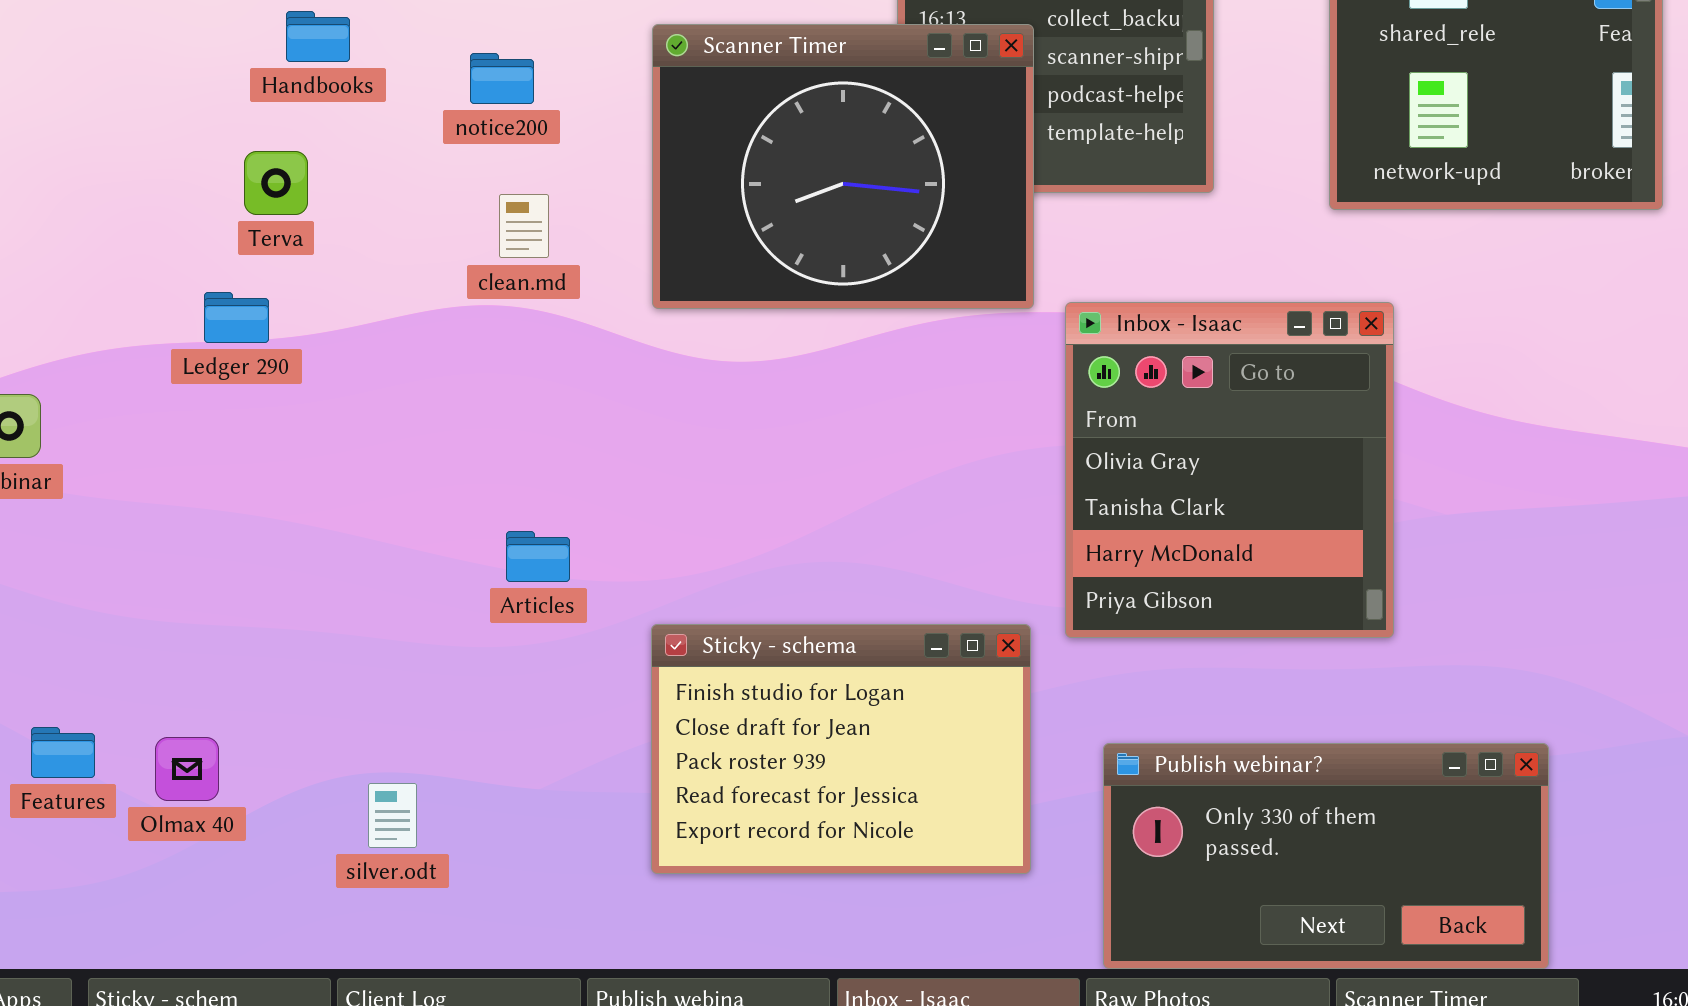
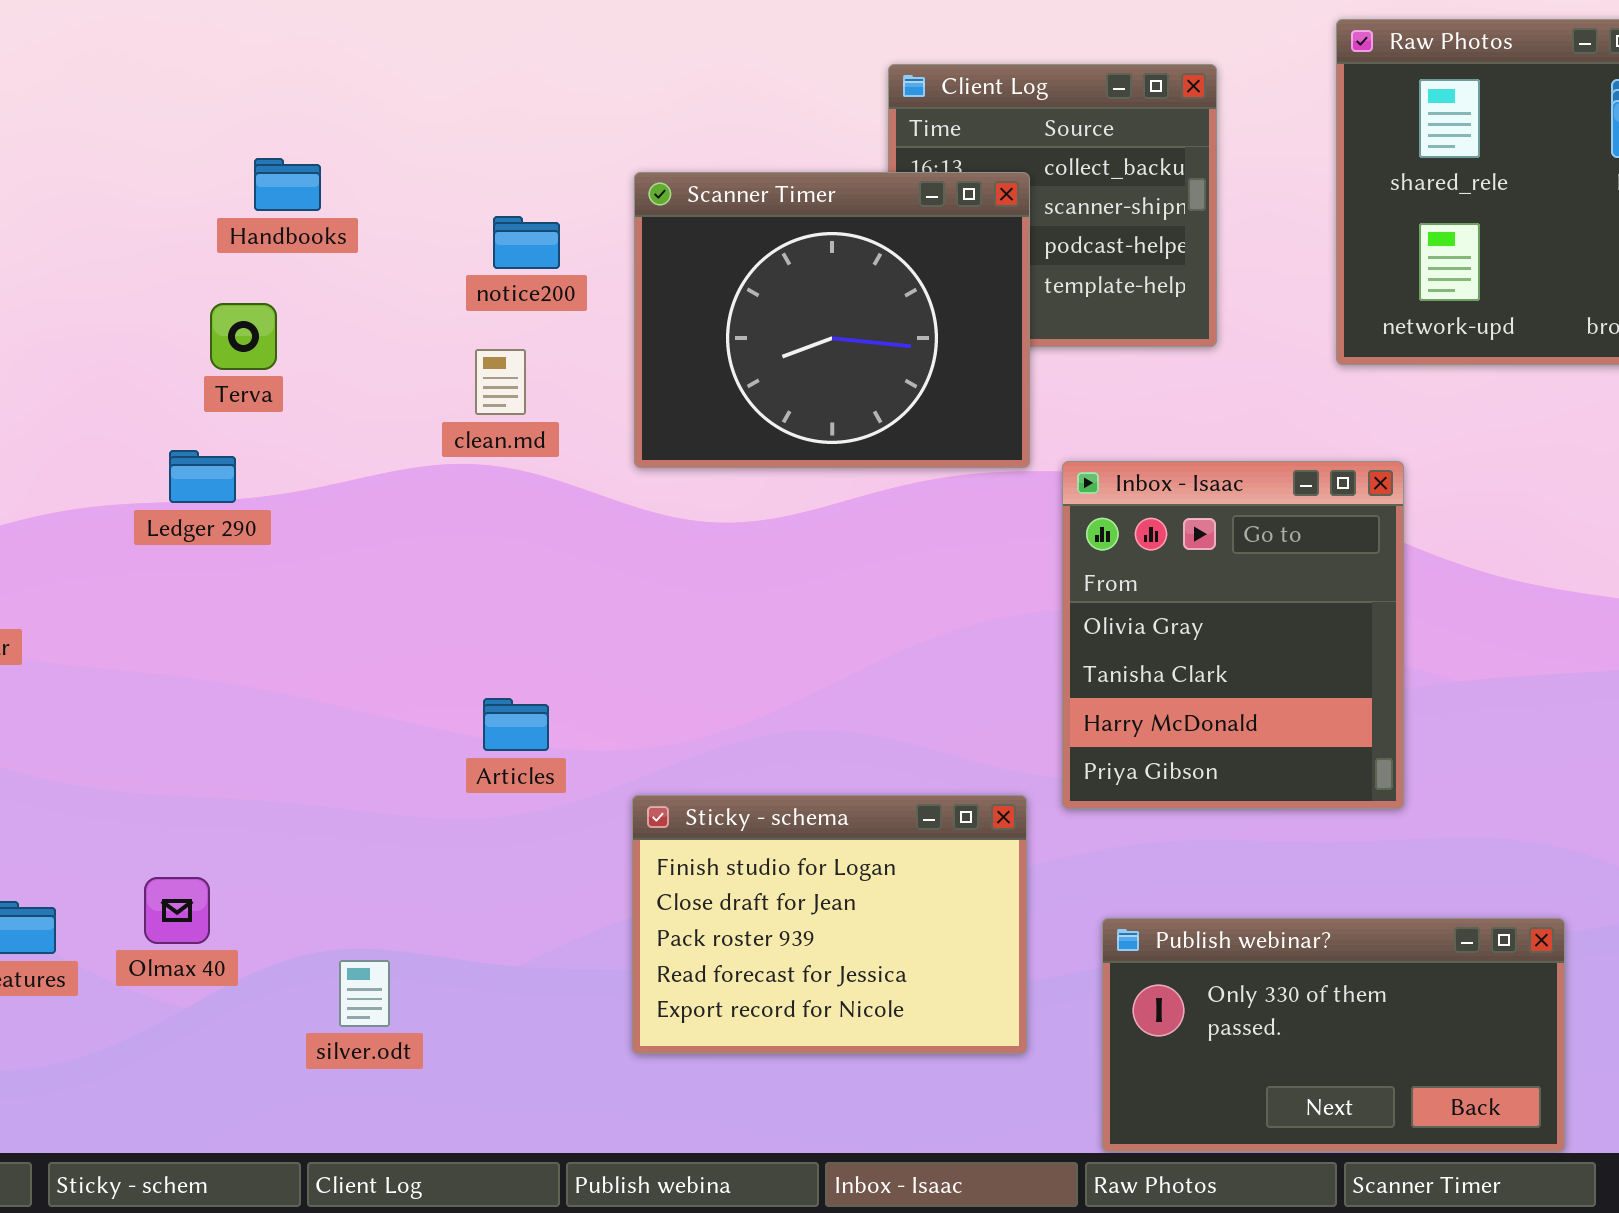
notice200: [470,53,534,104] -> [493,216,560,269], moved
Olmax 40: [155,737,219,801] -> [144,877,210,944], moved

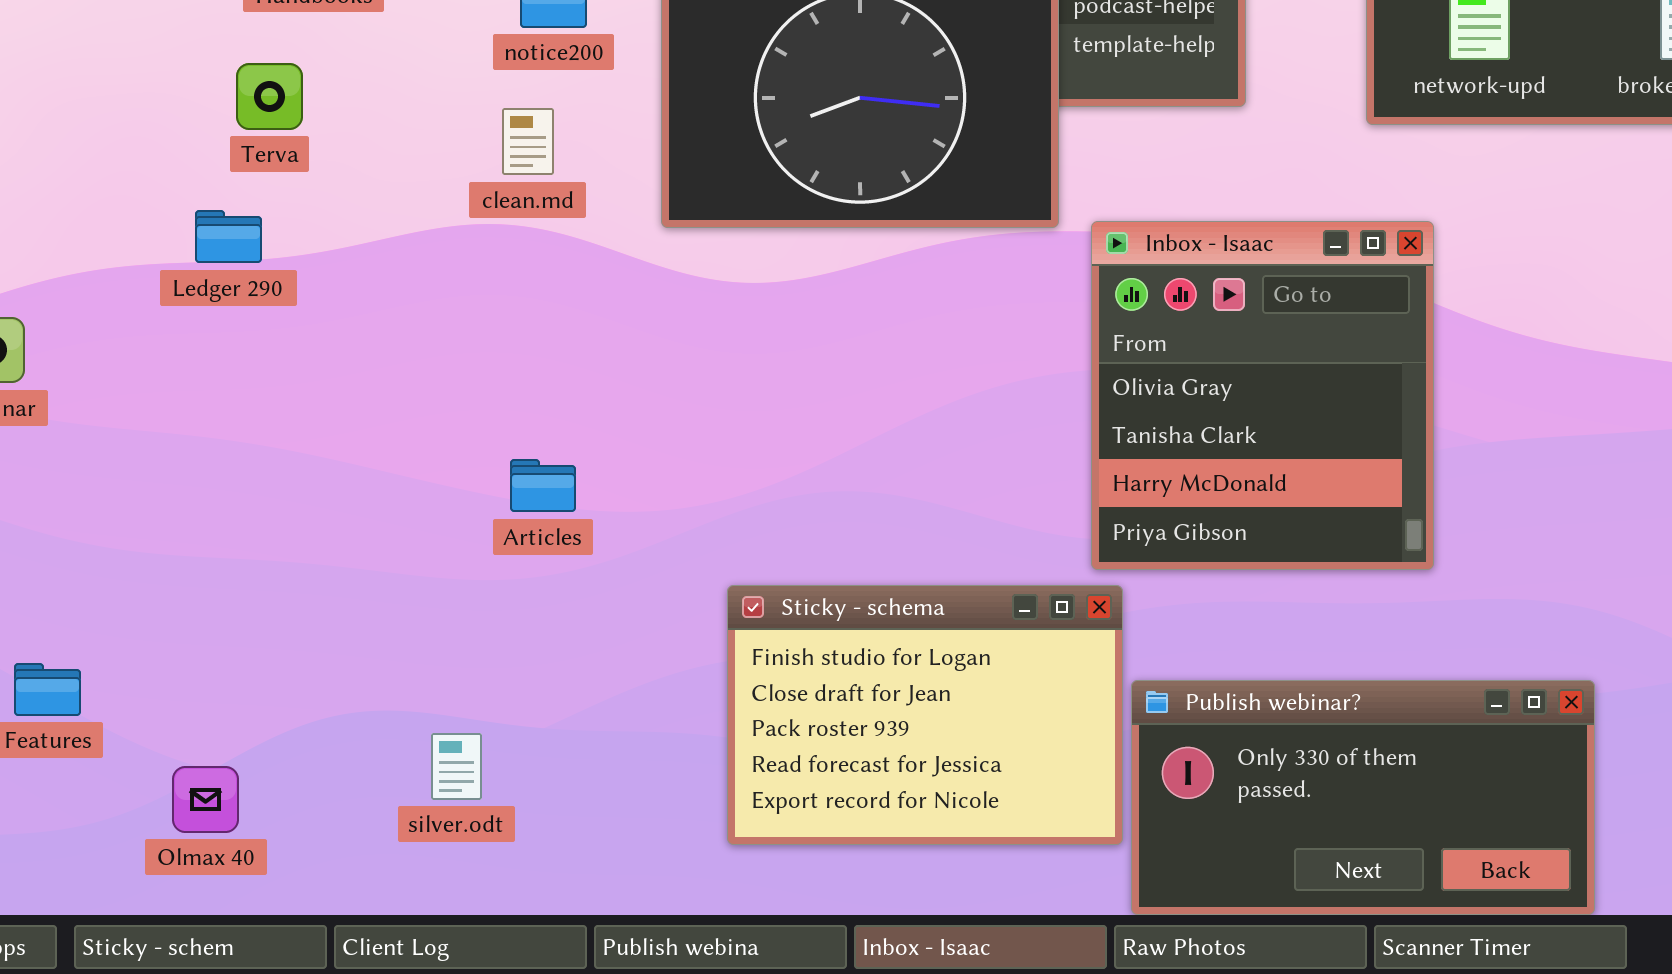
Sticky - schema: [632,795,1027,1054] -> [727,585,1123,845], moved
Olmax 40: [144,877,210,944] -> [172,766,239,833], moved
silver.odt: [339,960,390,1027] -> [431,733,482,800], moved

